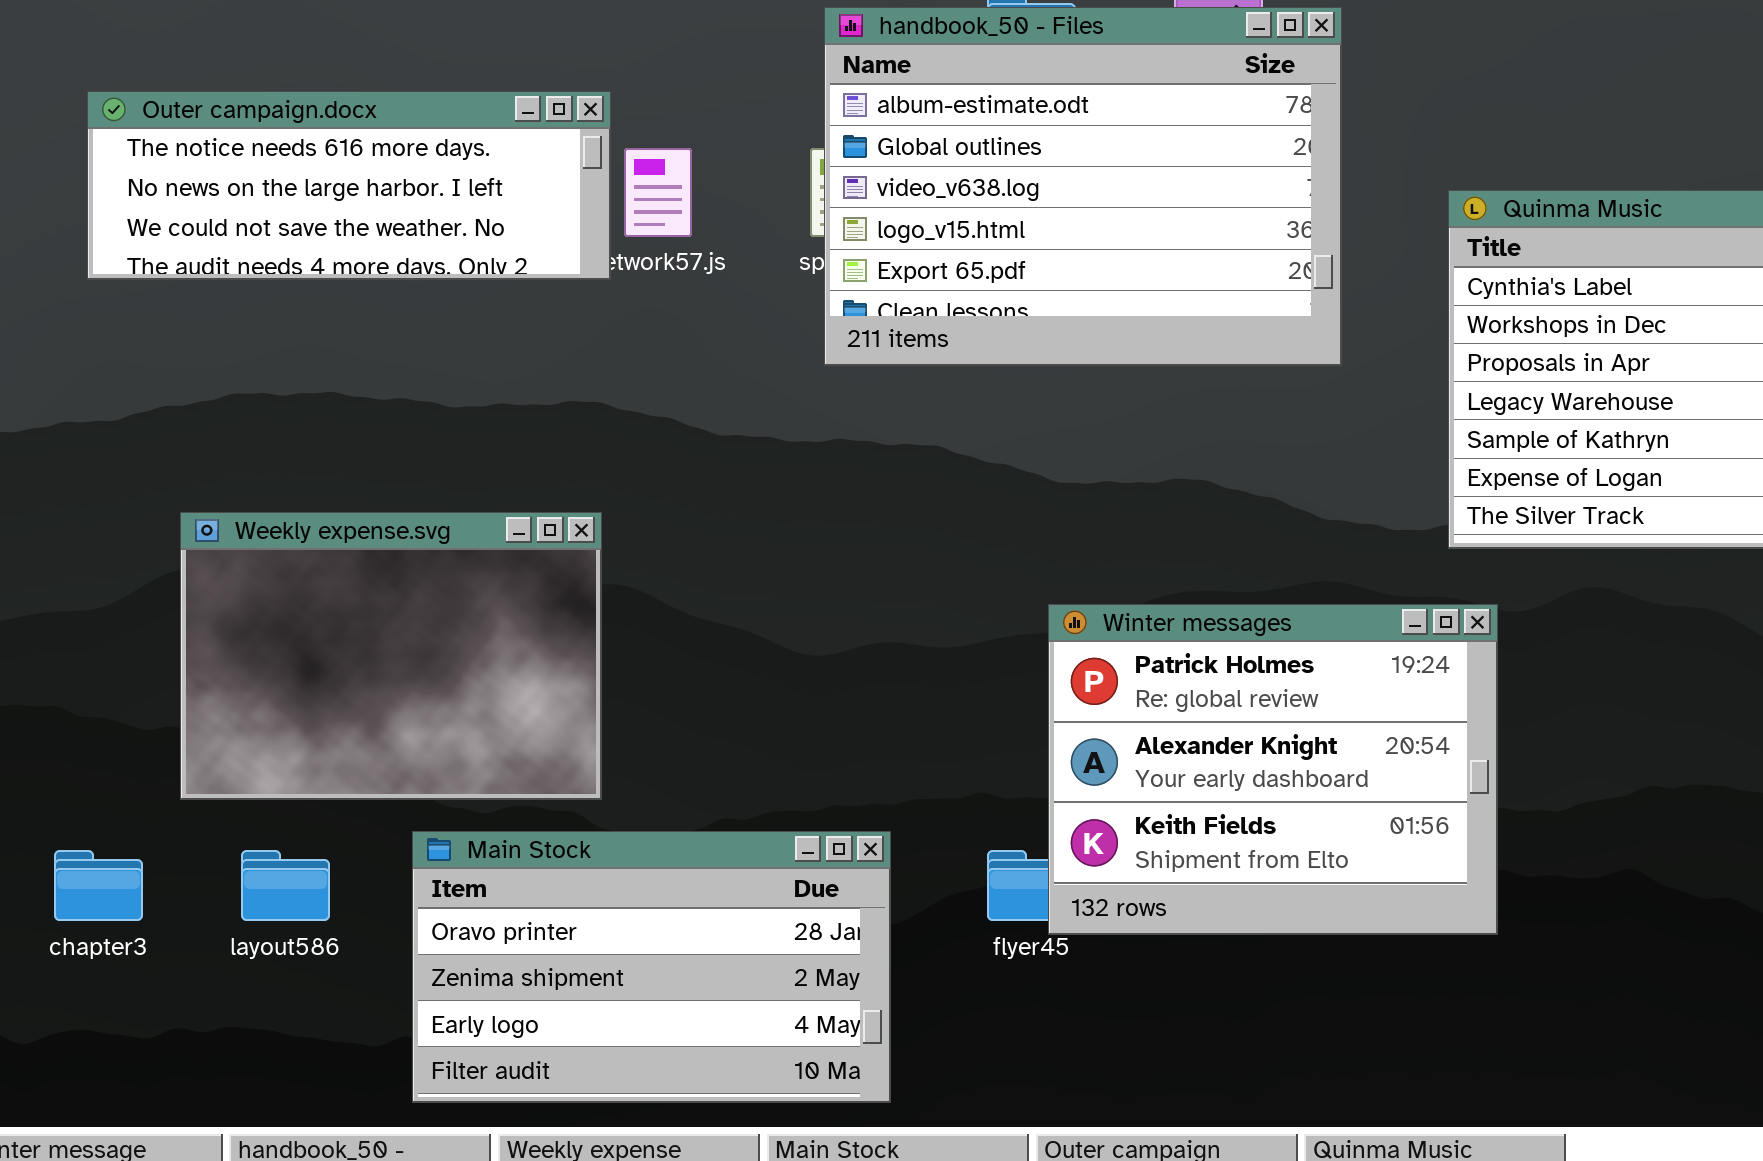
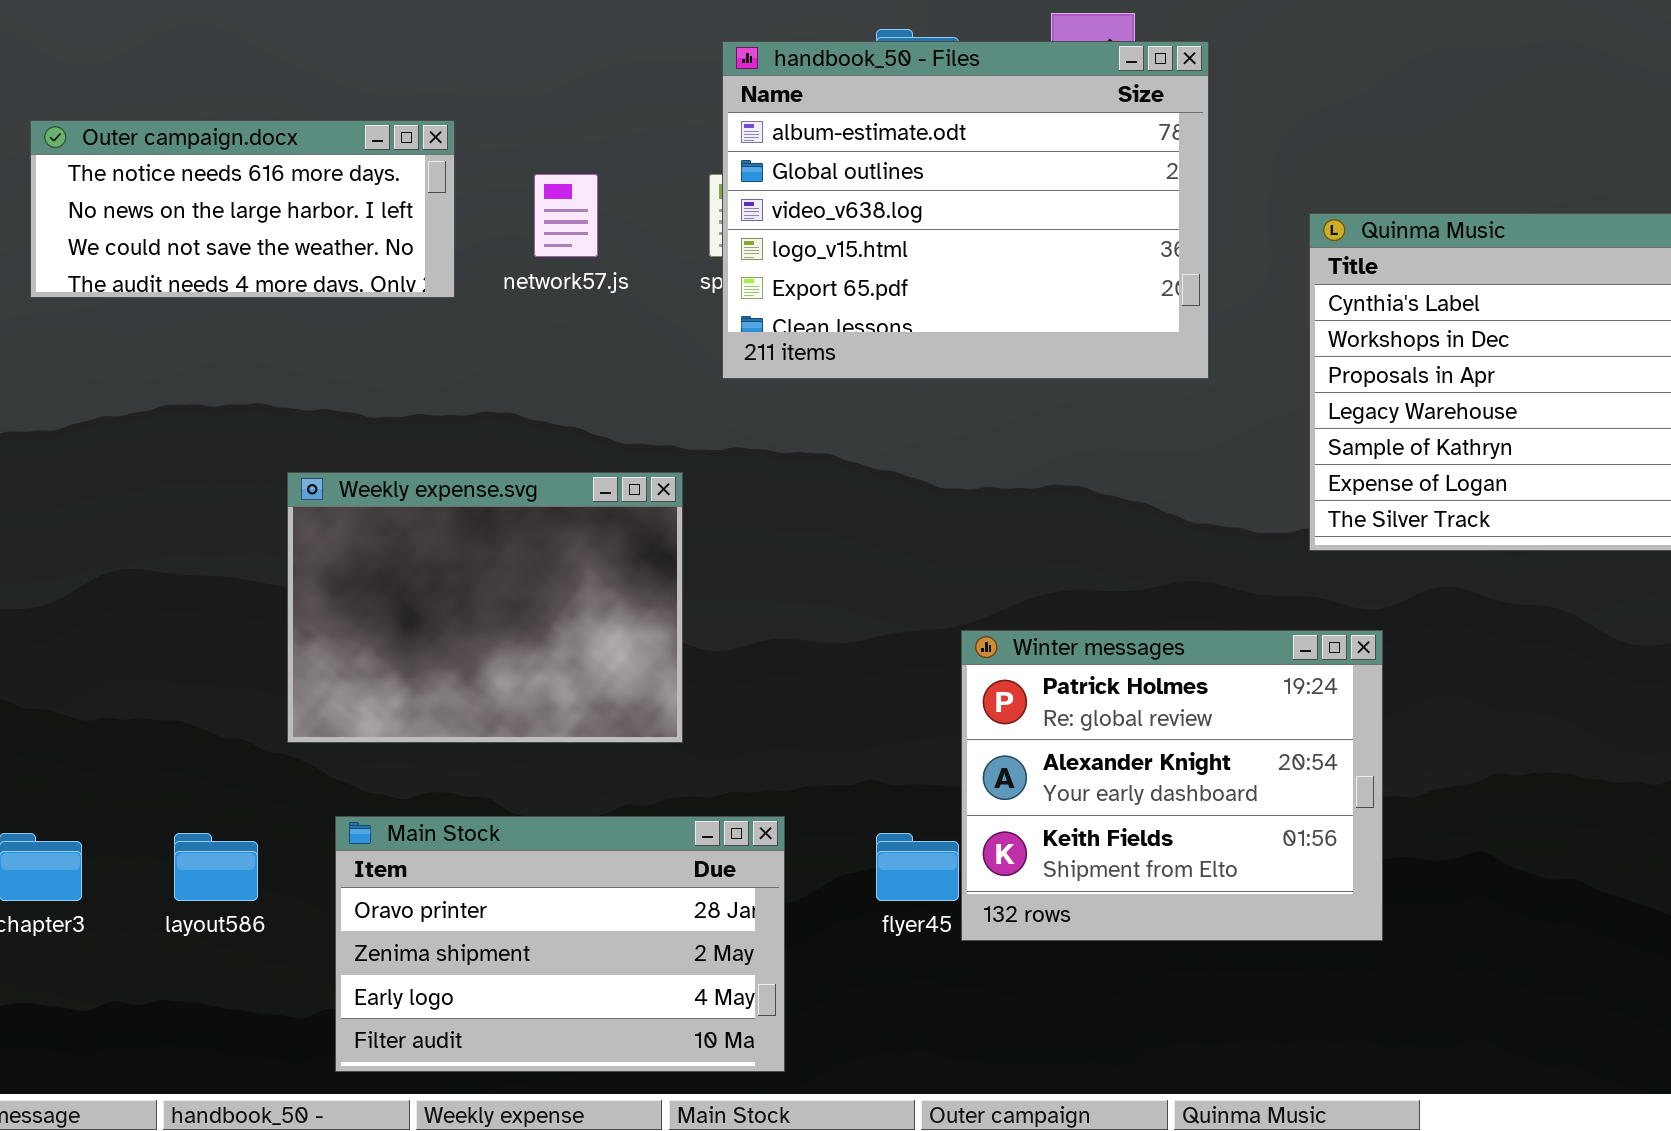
Outer campaign.docx: [87,91,611,280] -> [30,120,455,298], resized
Weekly expense.svg: [180,512,602,800] -> [287,472,683,743], moved
Winter messages: [1048,604,1498,935] -> [961,630,1383,941], moved

